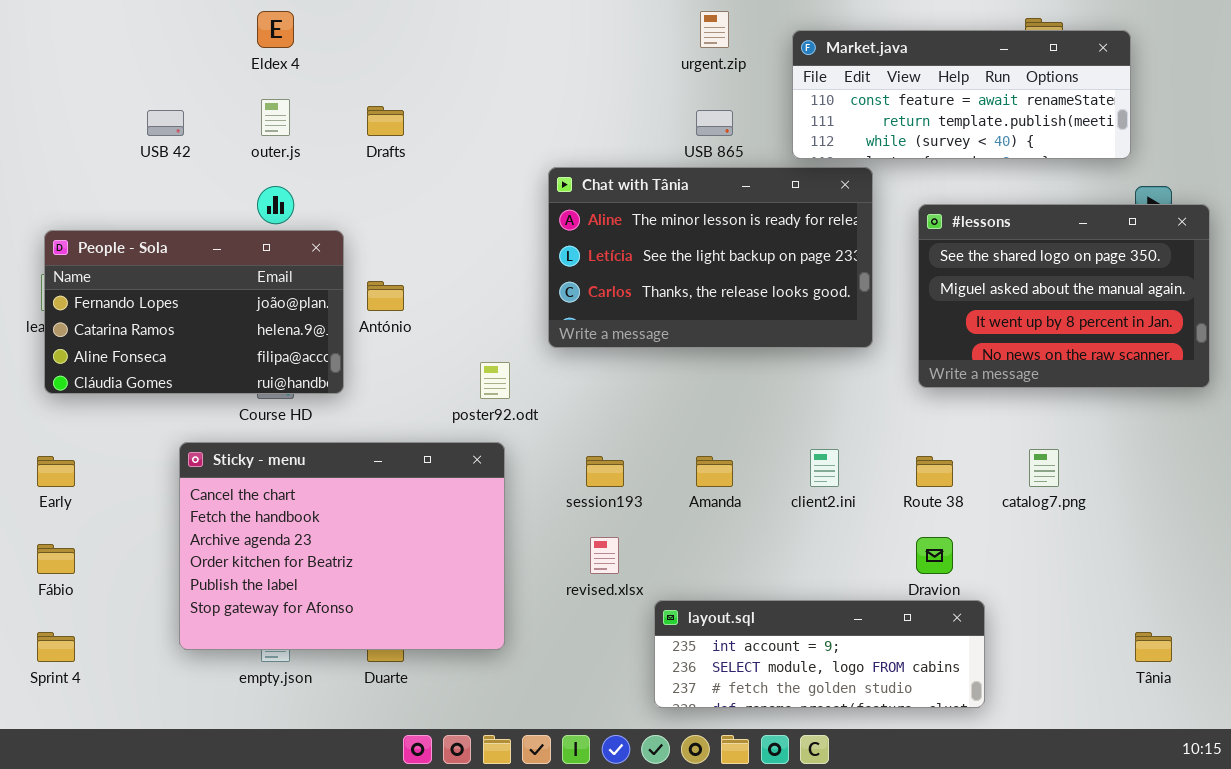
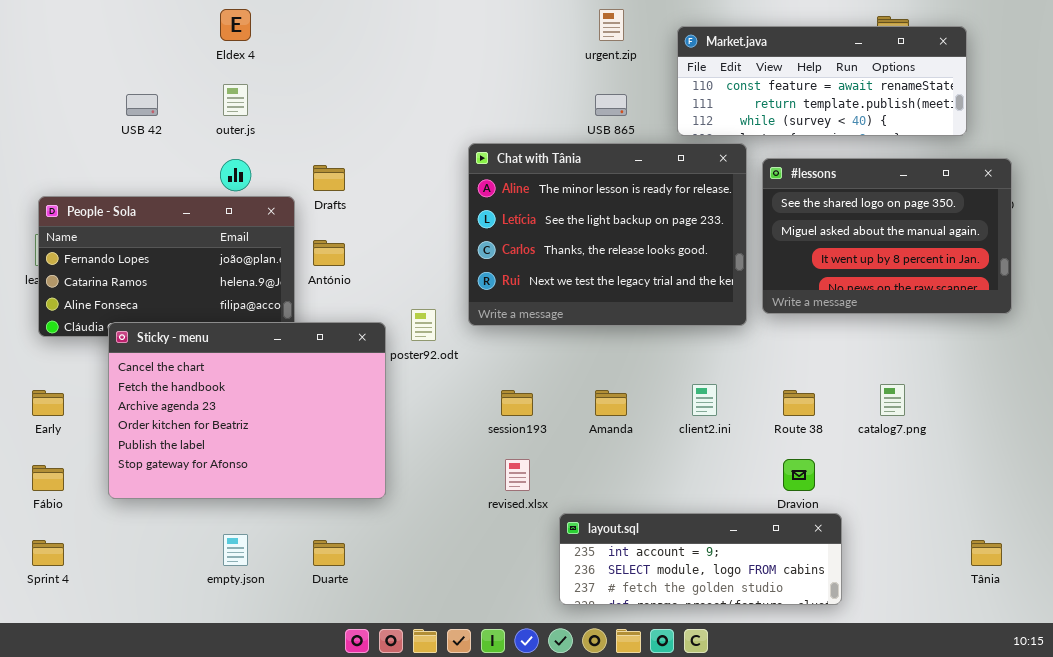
Drafts: [367,106,404,136] -> [313,165,345,191], moved
Chat with Tânia: [548,167,873,348] -> [468,143,747,326], resized
#lessons: [918,204,1210,388] -> [762,158,1012,314], moved
Sticky - menu: [179,442,505,650] -> [108,322,386,499], moved

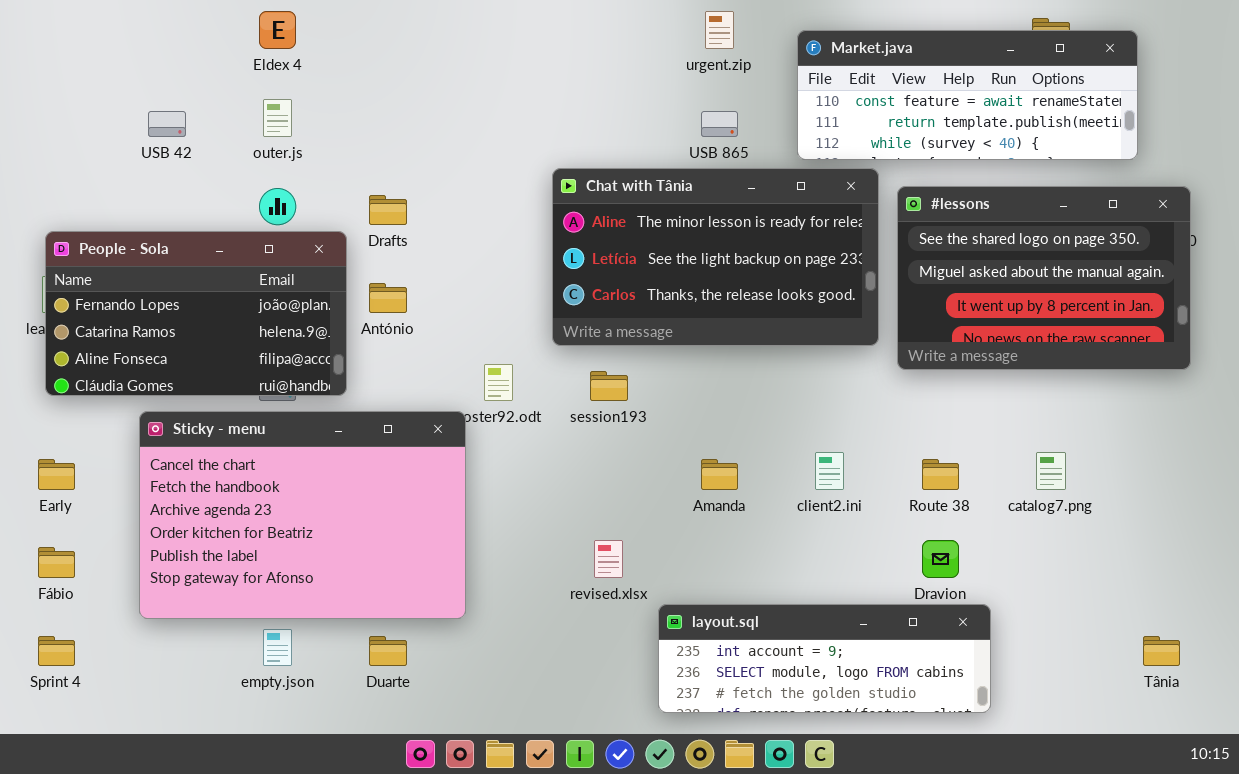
Chat with Tânia: [468,143,747,326] -> [552,168,879,346], resized
Sticky - menu: [108,322,386,499] -> [139,411,466,619], moved
session193: [501,390,533,416] -> [590,371,628,401], moved

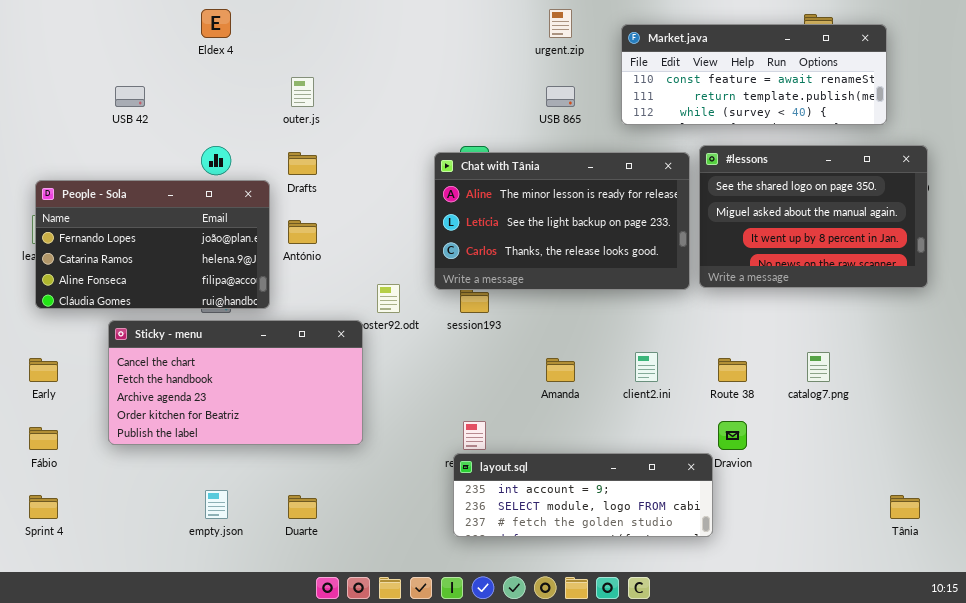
outer.js: [263,99,292,137] -> [291,77,314,107], moved
Chat with Tânia: [552,168,879,346] -> [434,152,690,290], moved
Sticky - menu: [139,411,466,619] -> [108,320,363,445], resized
layout.sql: [658,604,991,713] -> [453,453,713,537], moved

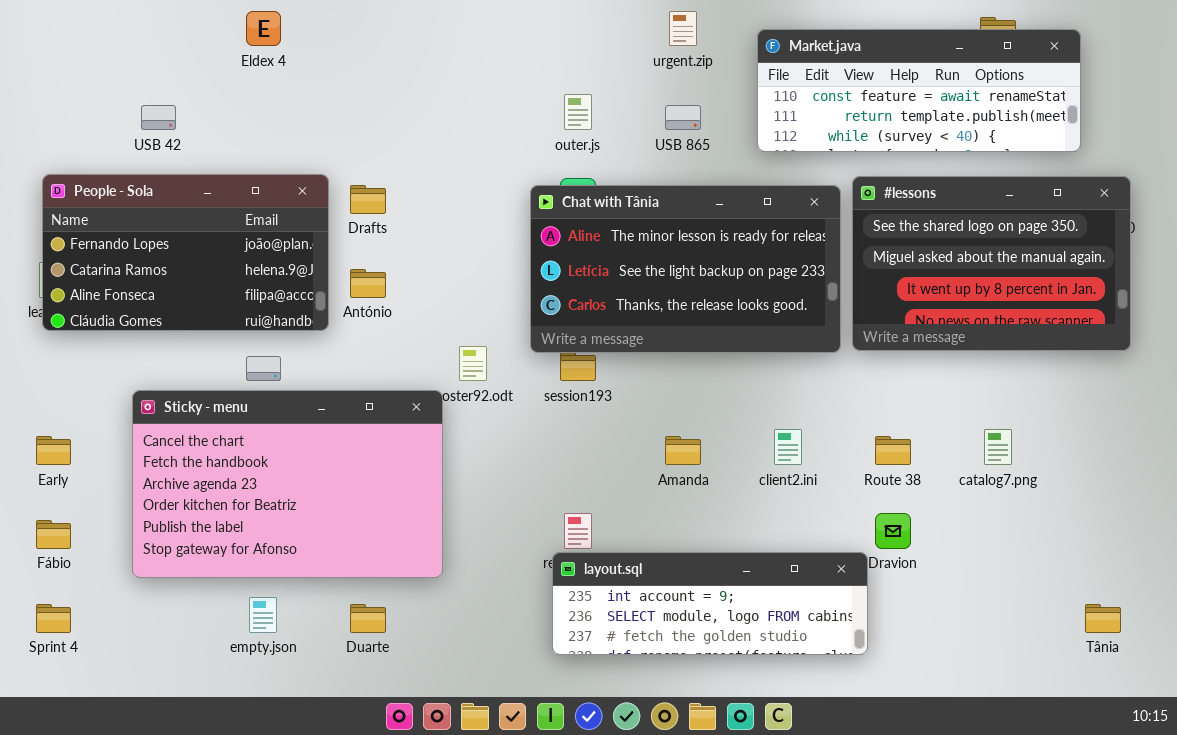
outer.js: [291,77,314,107] -> [564,94,592,130], moved
People - Sola: [35,180,270,309] -> [42,174,329,331], moved
Sticky - menu: [108,320,363,445] -> [132,390,443,578], resized

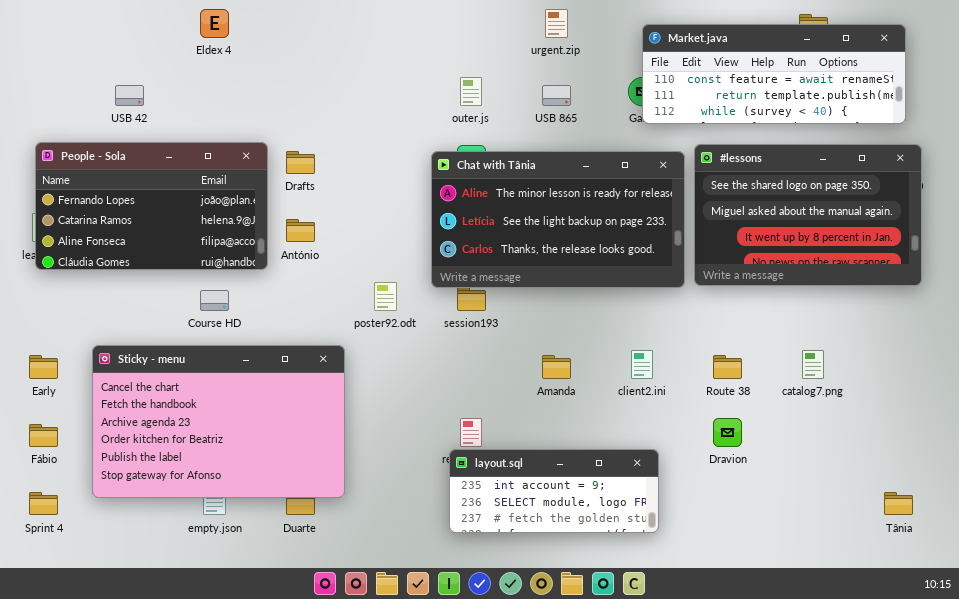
Market.java: [757,29,1081,152] -> [642,24,906,124], moved
Sticky - menu: [132,390,443,578] -> [92,345,345,498], moved
layout.sql: [552,552,868,655] -> [449,449,659,533], resized

